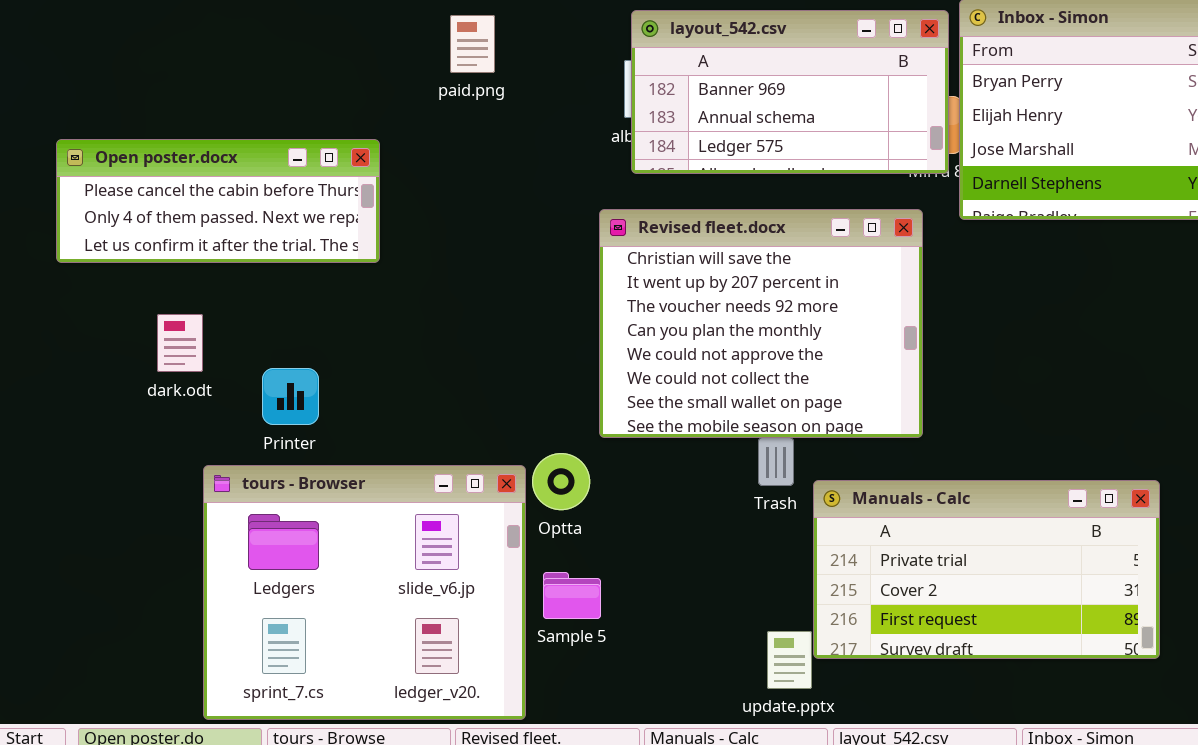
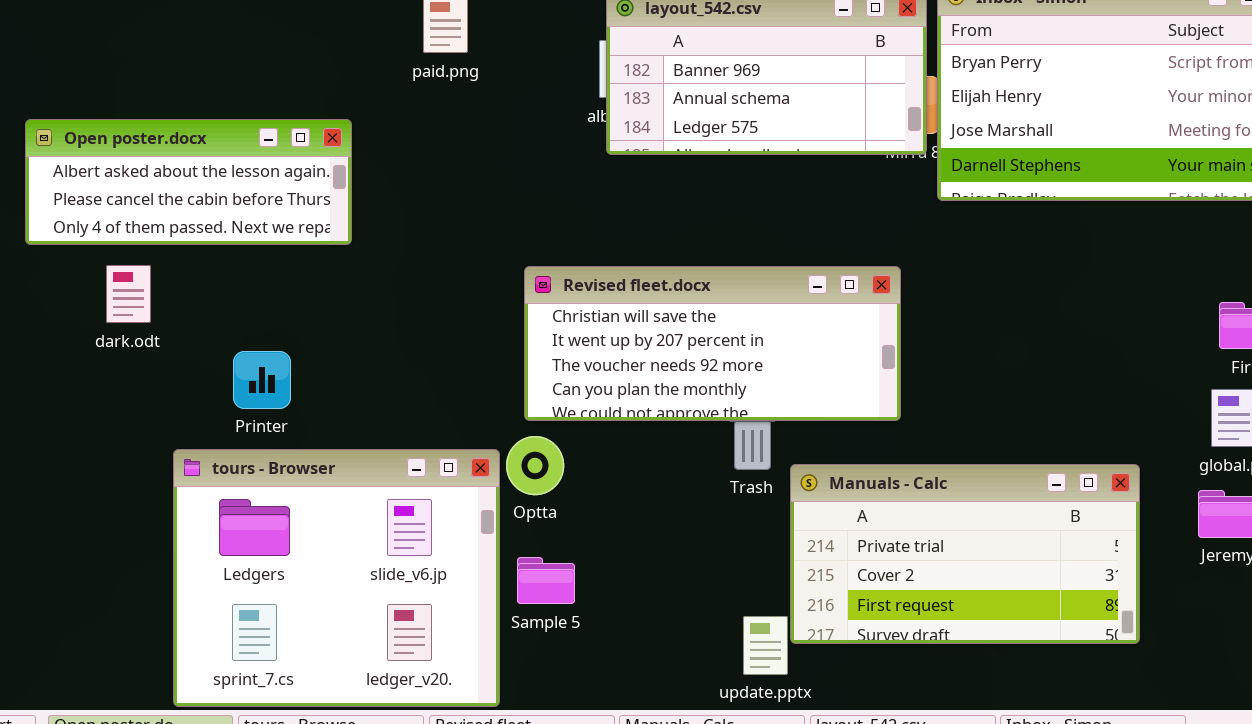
Open poster.docx: [56,139,380,263] -> [25,119,352,245], scrolled up 1 row
Revised fleet.docx: [599,209,923,438] -> [524,266,901,421], resized
dark.odt: [157,314,203,372] -> [106,265,151,323], moved

